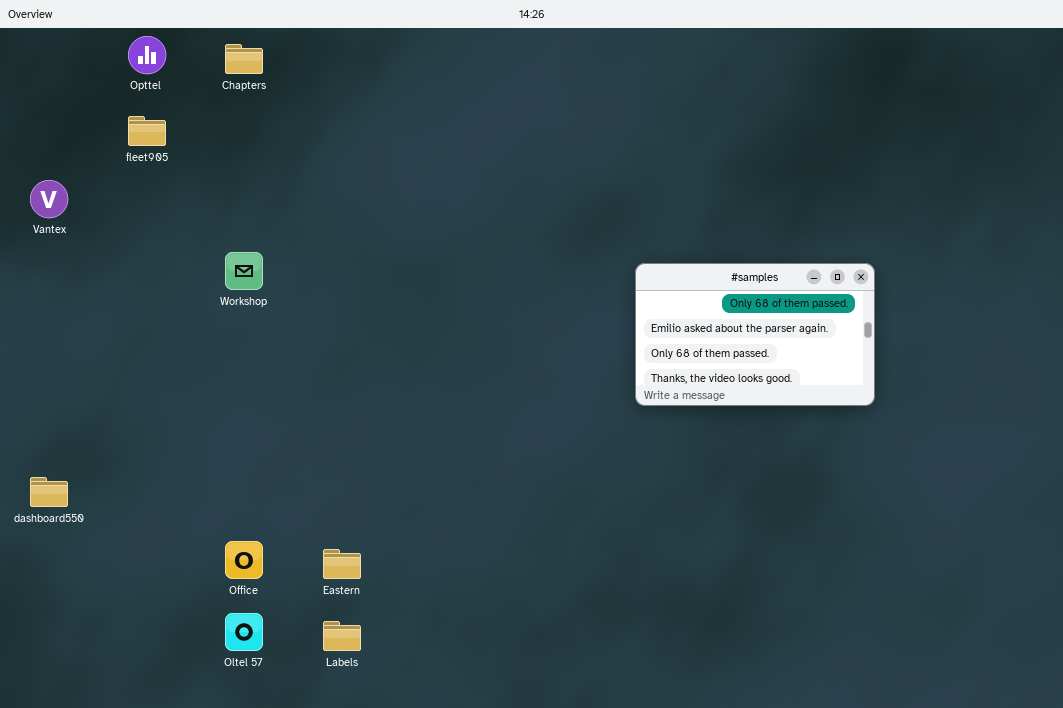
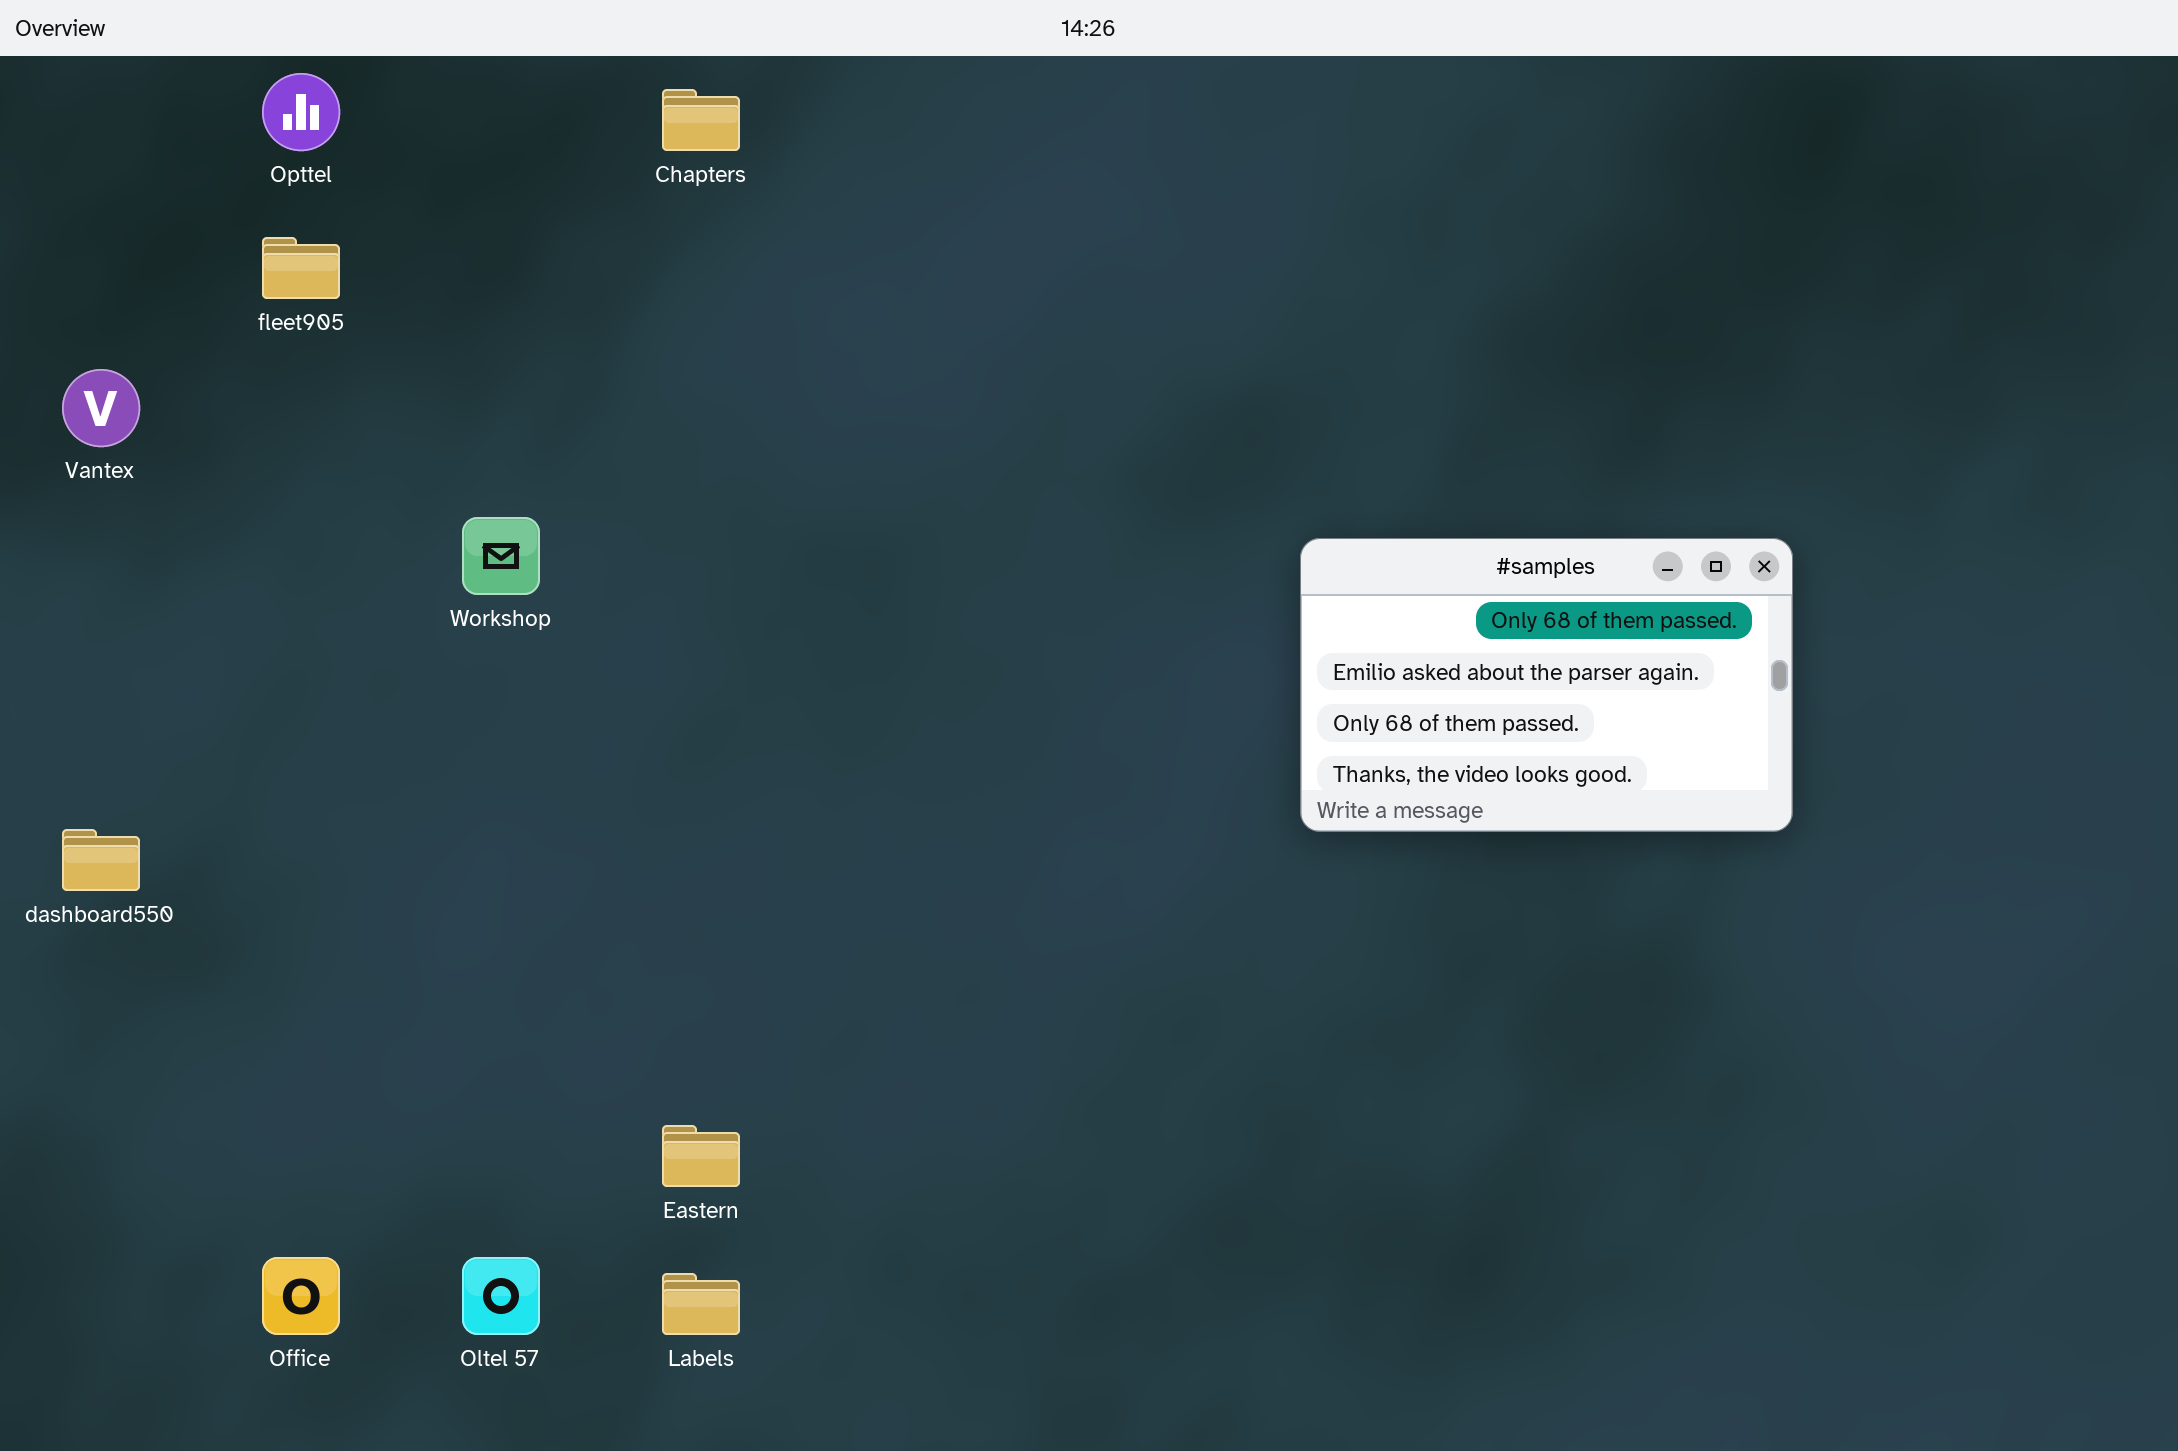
Chapters: [225,44,263,74] -> [662,89,740,151], moved
dashboard550: [30,477,68,507] -> [62,829,140,891], moved
Office: [225,541,263,579] -> [262,1257,340,1335], moved

